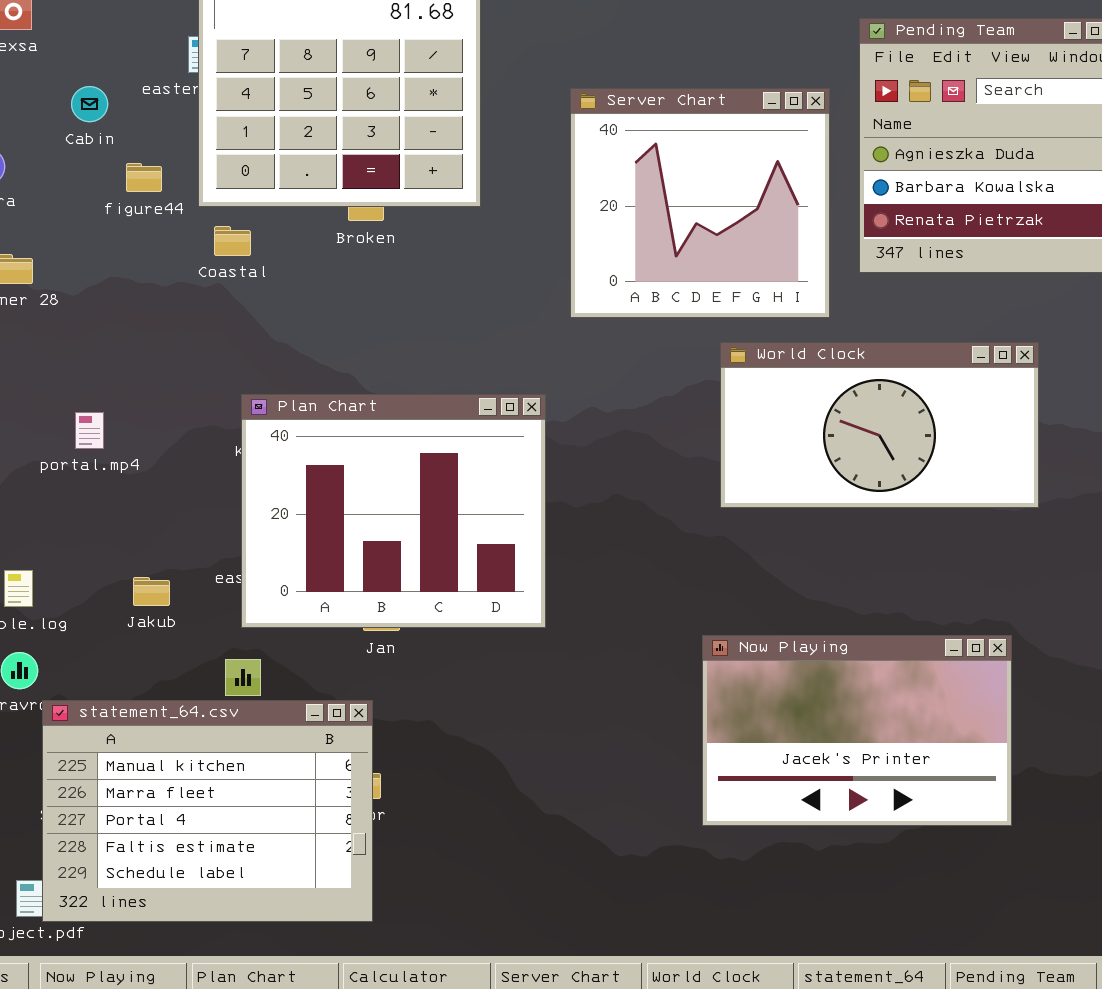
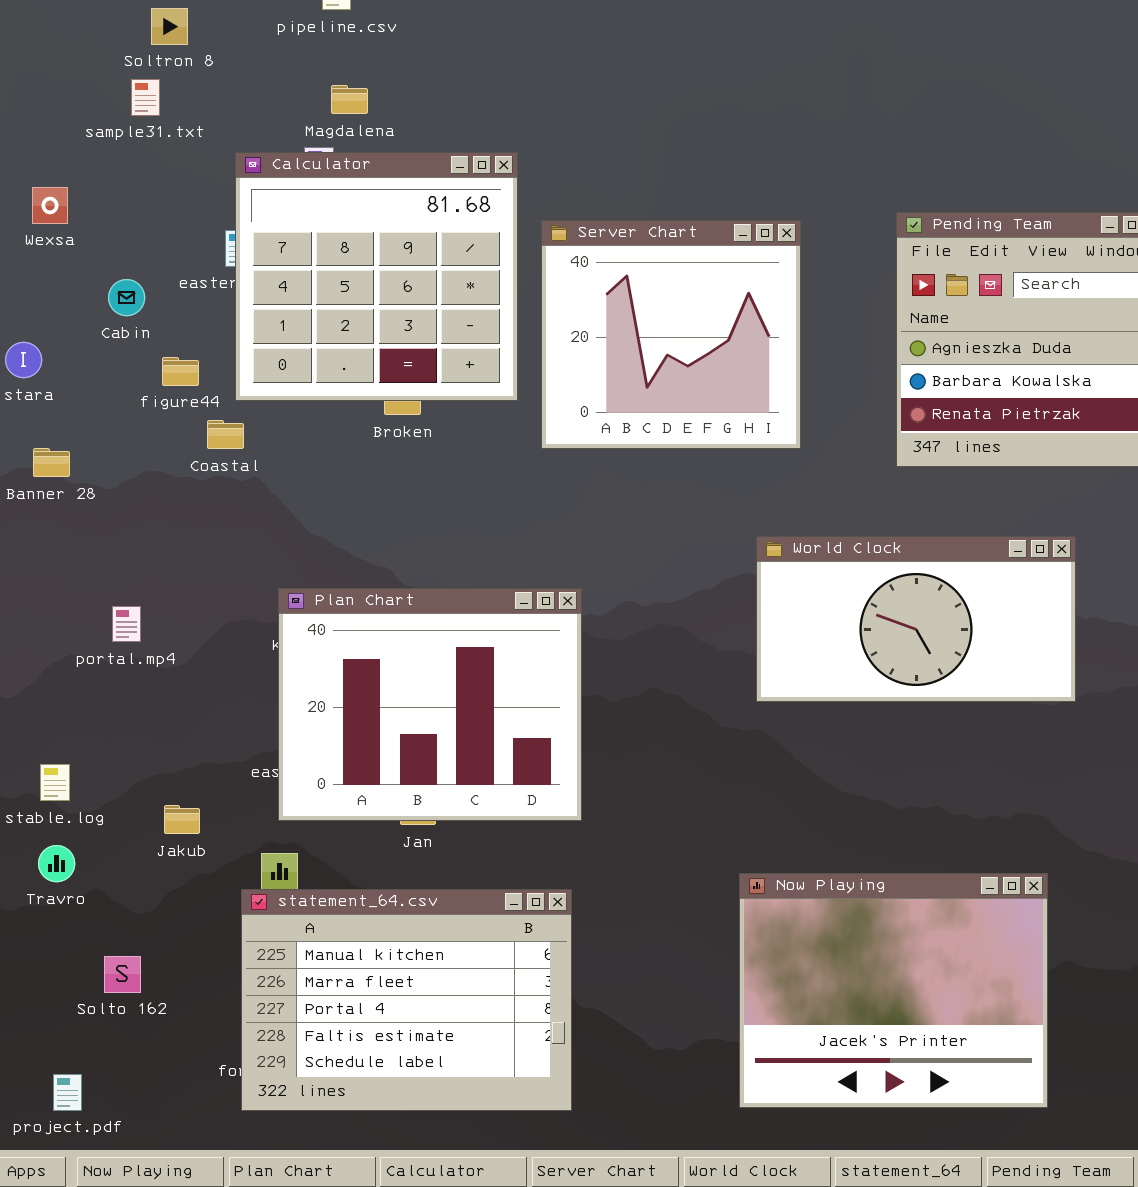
Server Chart: [570,88,830,318] -> [541,220,801,449], moved
Coastal: [214,226,251,256] -> [207,420,244,449], moved
Jakub: [133,577,170,606] -> [164,805,200,834], moved
Now Playing: [702,635,1012,826] -> [739,873,1048,1108], moved, resized
statement_64.csv: [42,700,373,922] -> [241,889,572,1111], moved

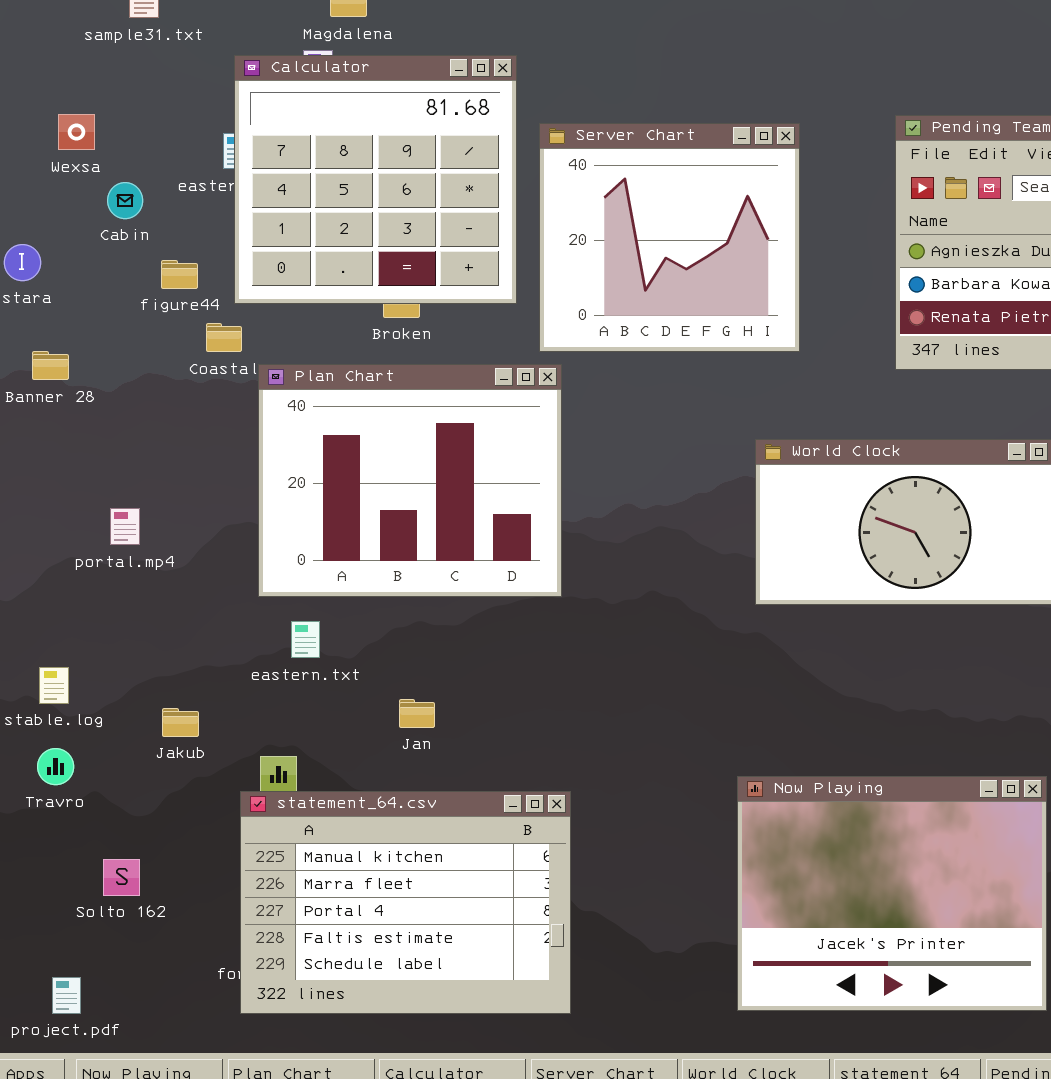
Wexsa: [32,187,68,224] -> [58,114,95,150], moved
Plan Chart: [278,588,582,821] -> [258,364,562,597], moved

